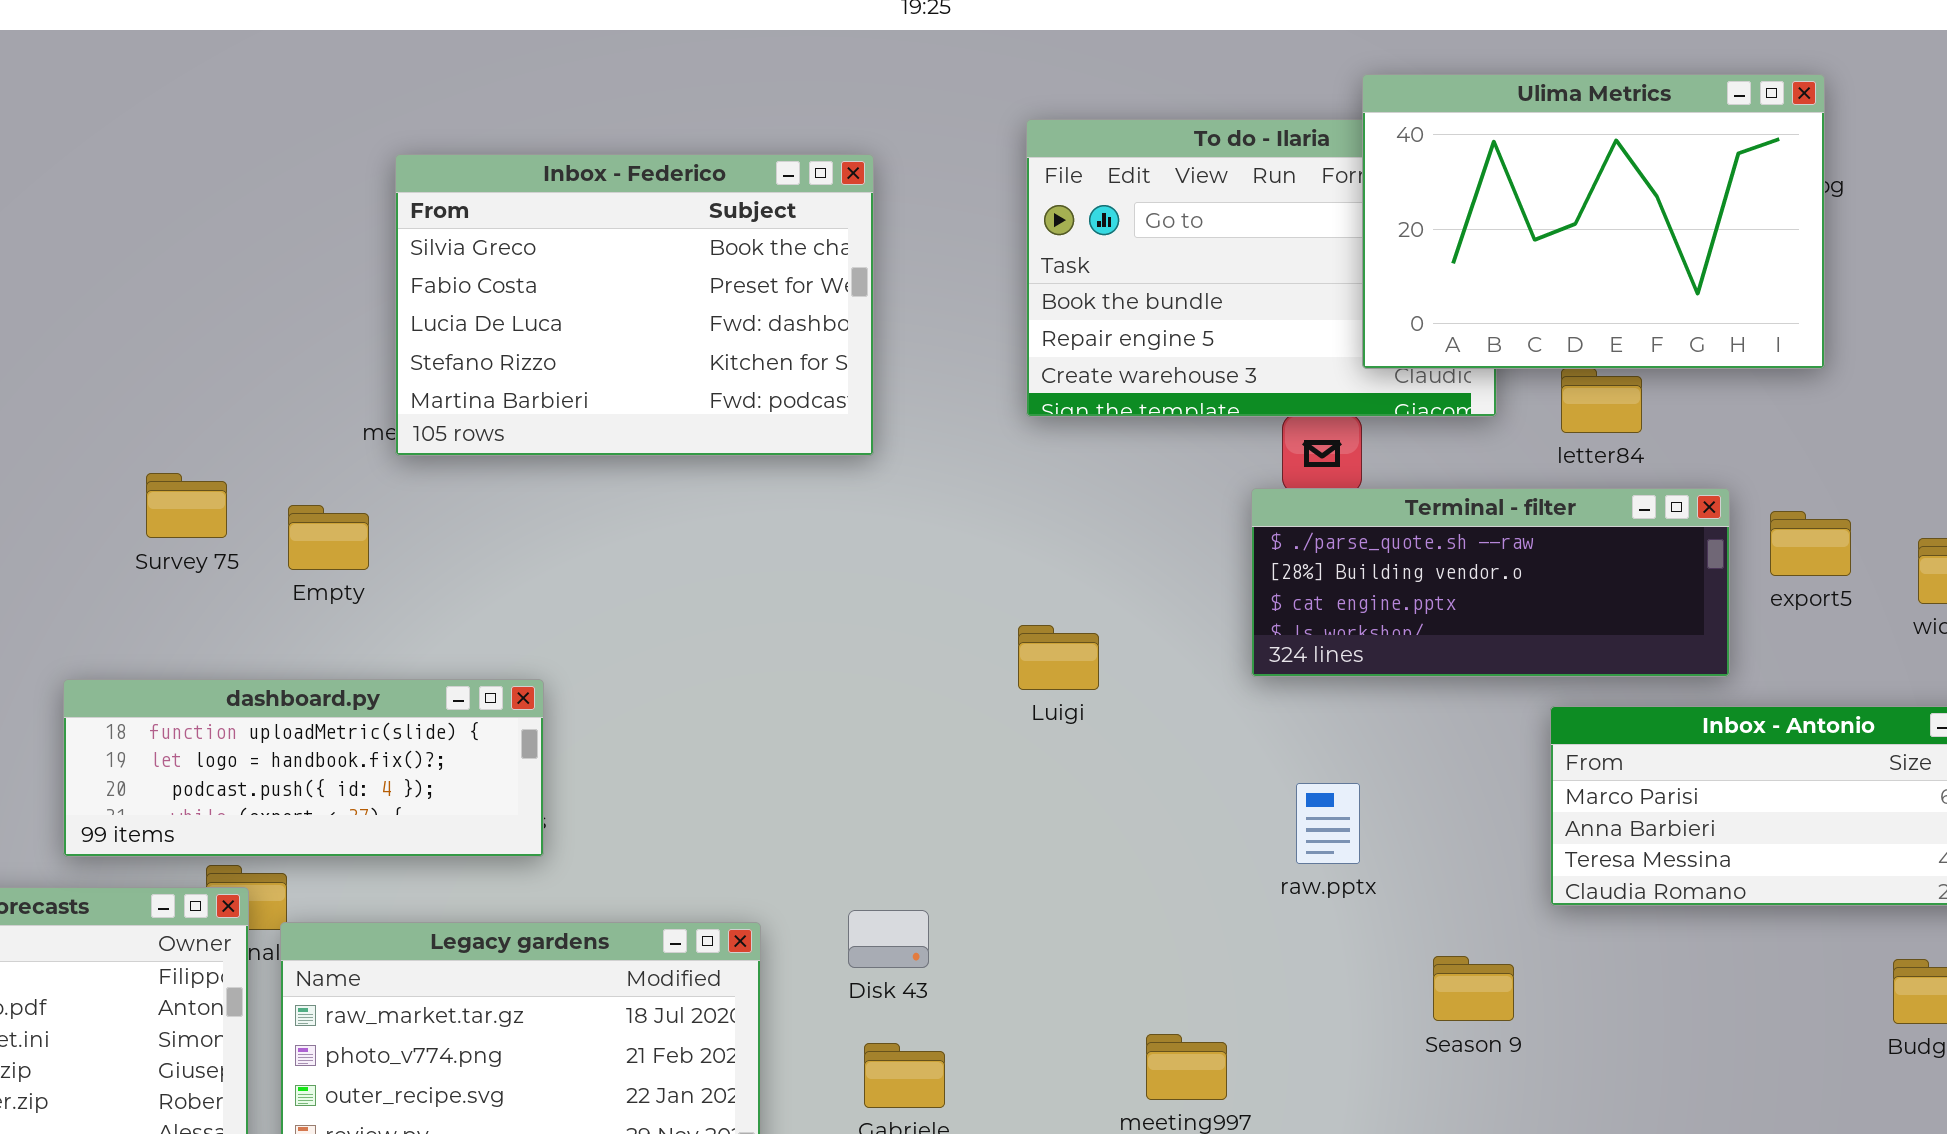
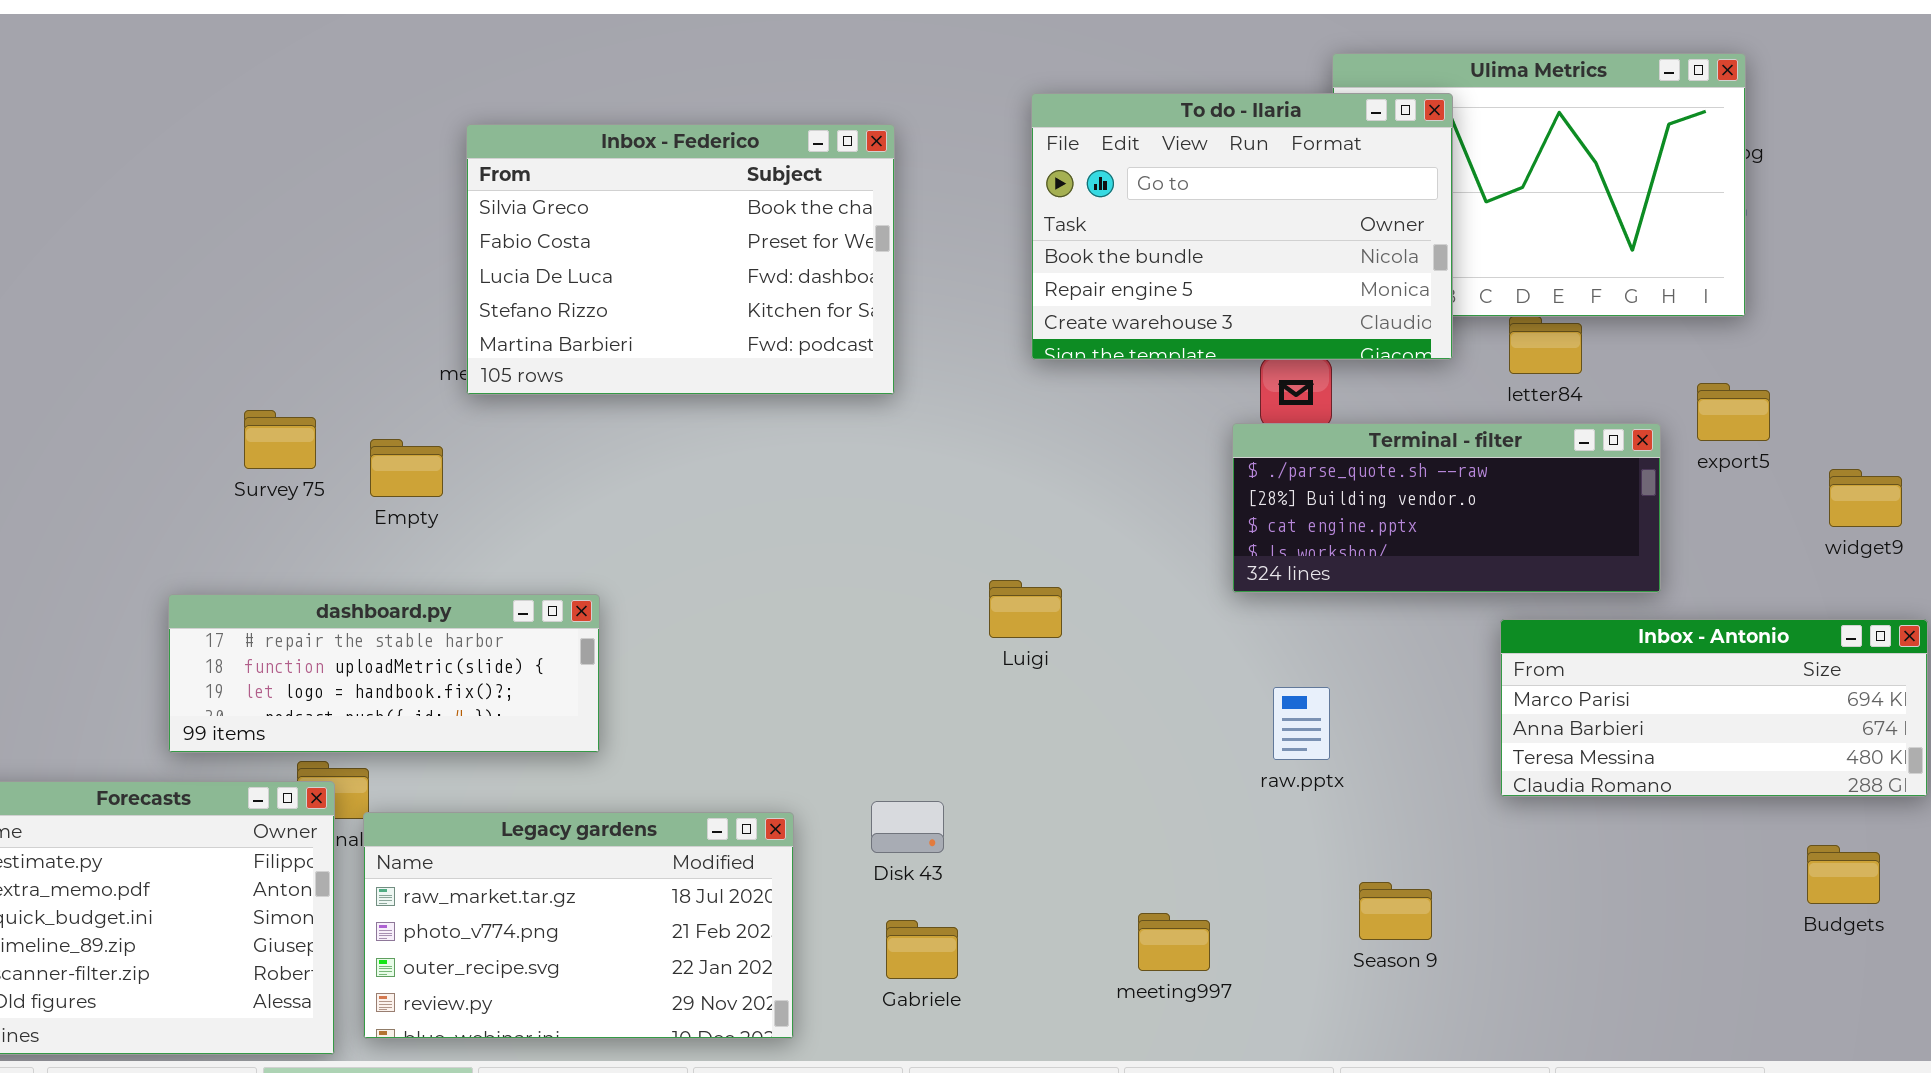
To do - Ilaria: [1026,119,1497,417] -> [1031,93,1453,360], raised
export5: [1770,511,1851,576] -> [1697,383,1770,441], moved
Luigi: [1018,625,1099,690] -> [989,580,1062,638], moved
dashboard.py: [63,679,544,857] -> [168,594,600,753], scrolled up 1 row
Season 9: [1433,956,1514,1021] -> [1359,882,1432,940], moved

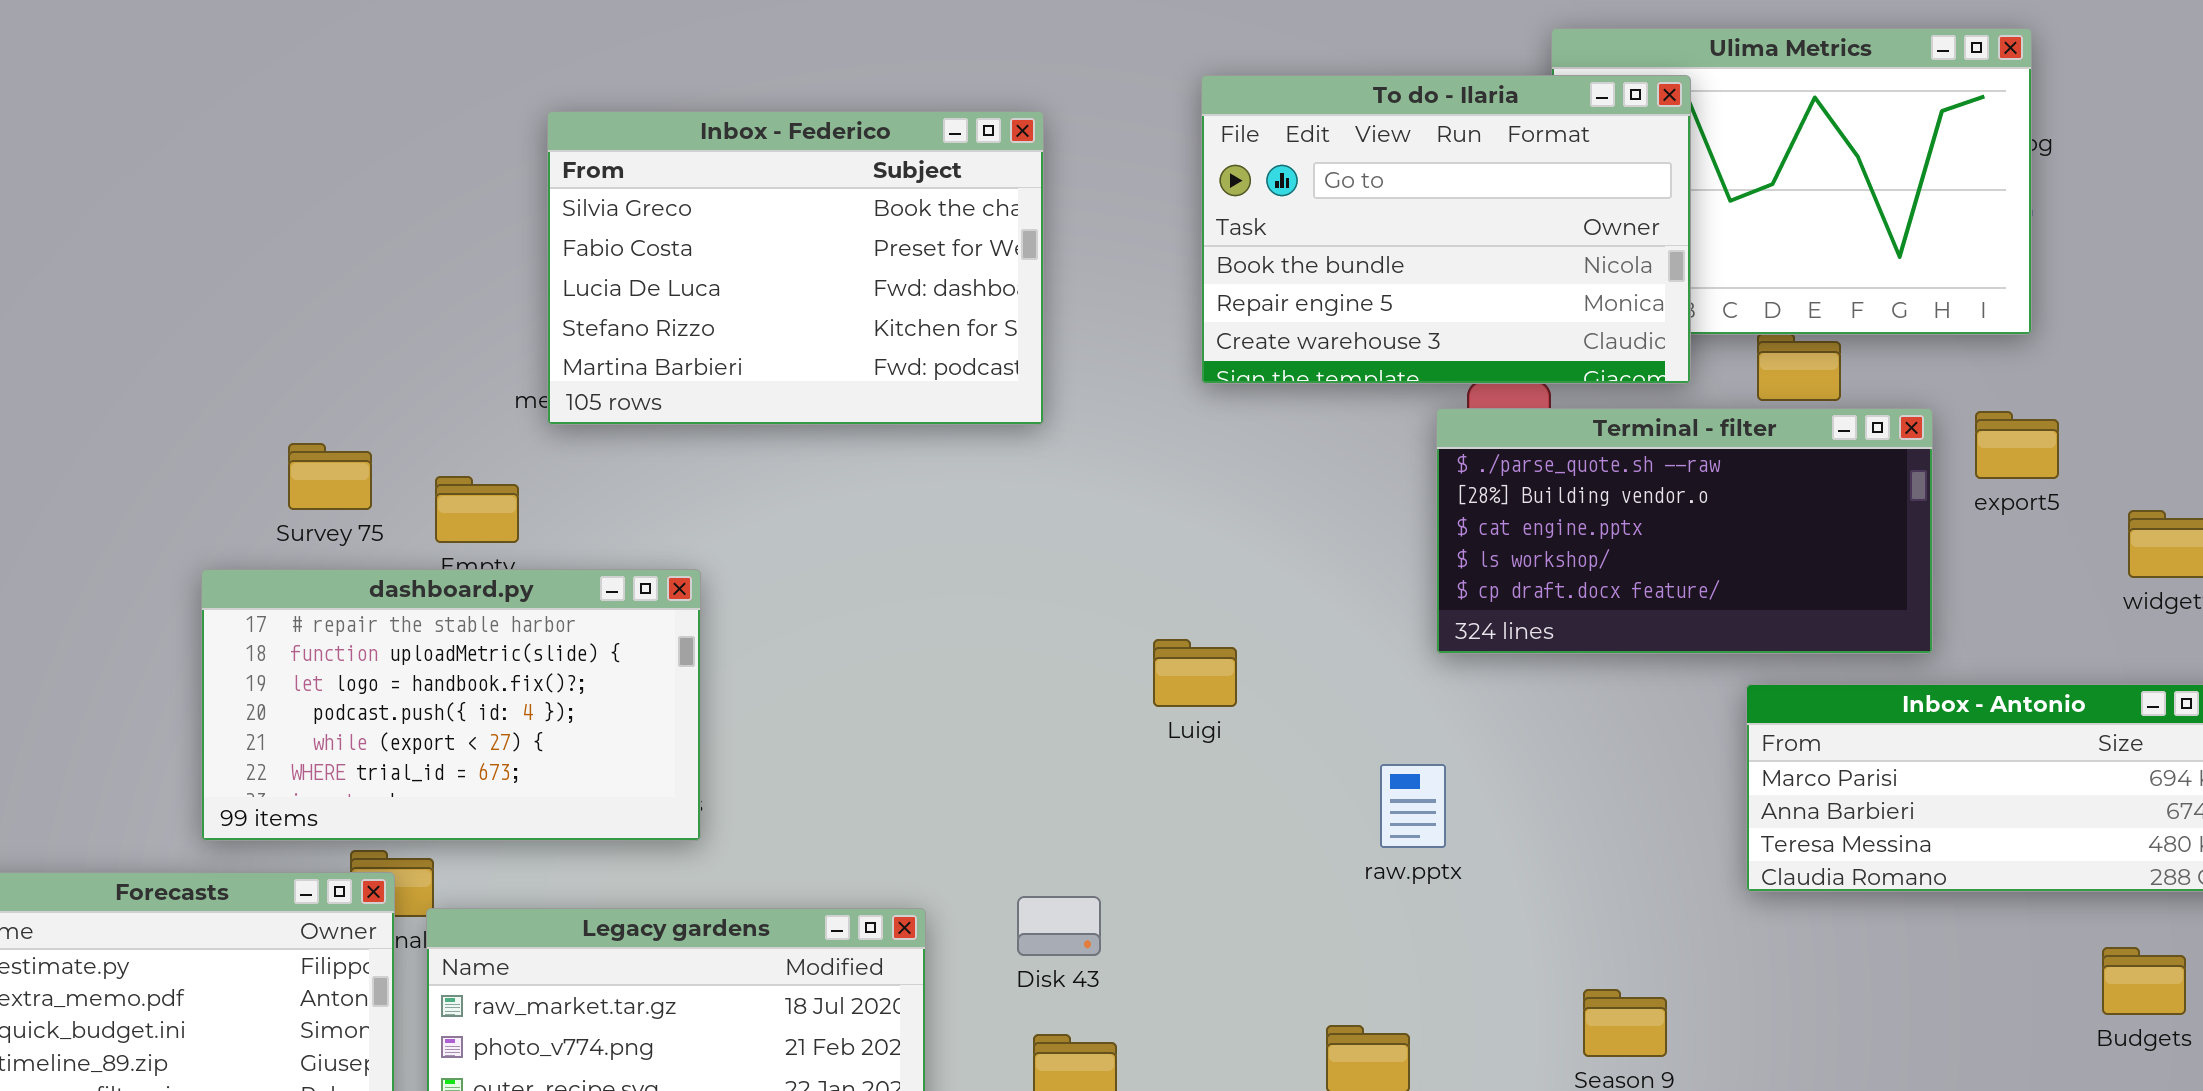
Terminal - filter: [1232,423,1661,593] -> [1436,408,1933,654], resized
dashboard.py: [168,594,600,753] -> [201,569,701,841], resized
raw.pptx: [1273,687,1330,760] -> [1380,764,1446,848], moved

